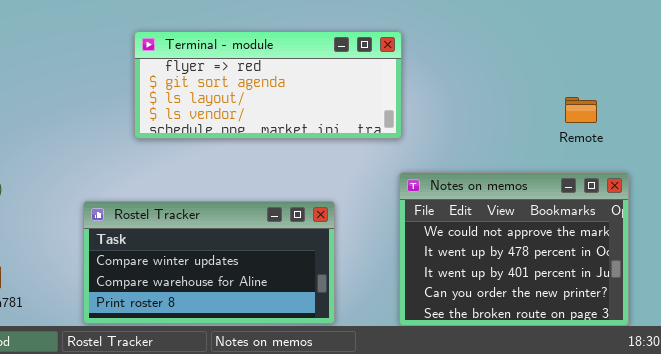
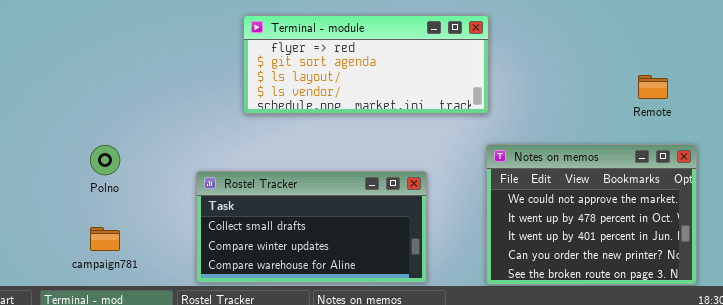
Rostel Tracker: [83,201,335,324] -> [196,171,427,283], scrolled up 1 row

